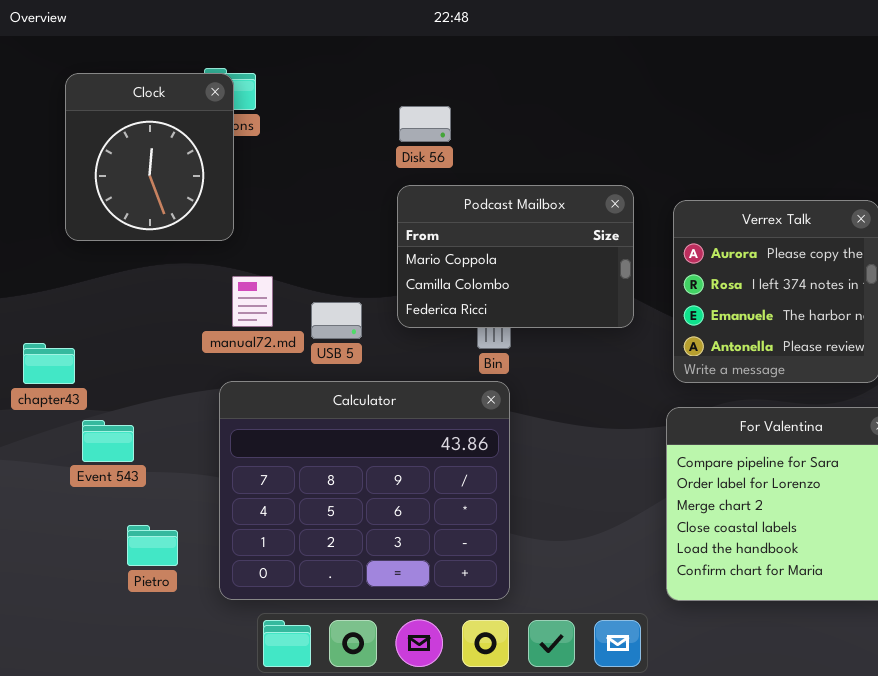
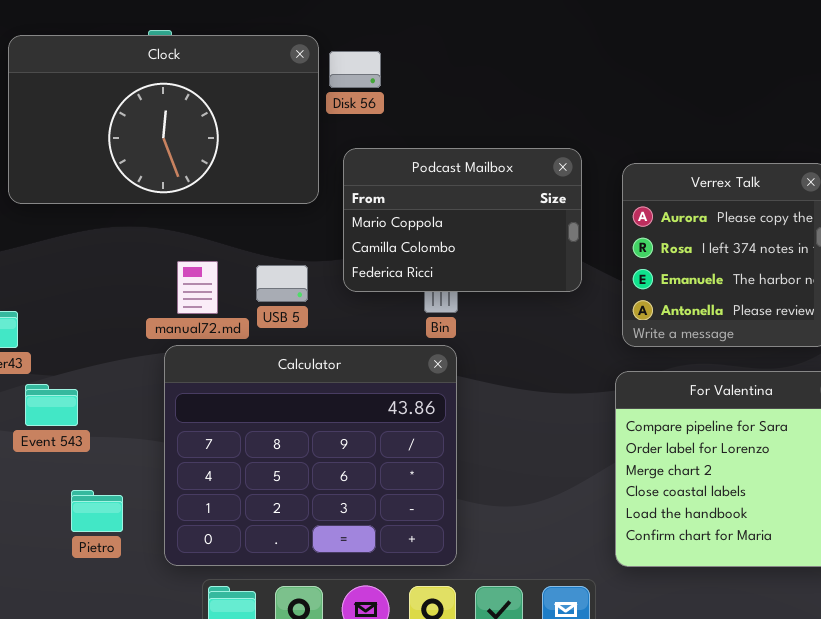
Clock: [65,73,234,241] -> [8,35,319,204], resized
Disk 56: [399,106,451,142] -> [329,51,381,88], moved
manual72.md: [232,276,273,327] -> [177,261,218,314], moved

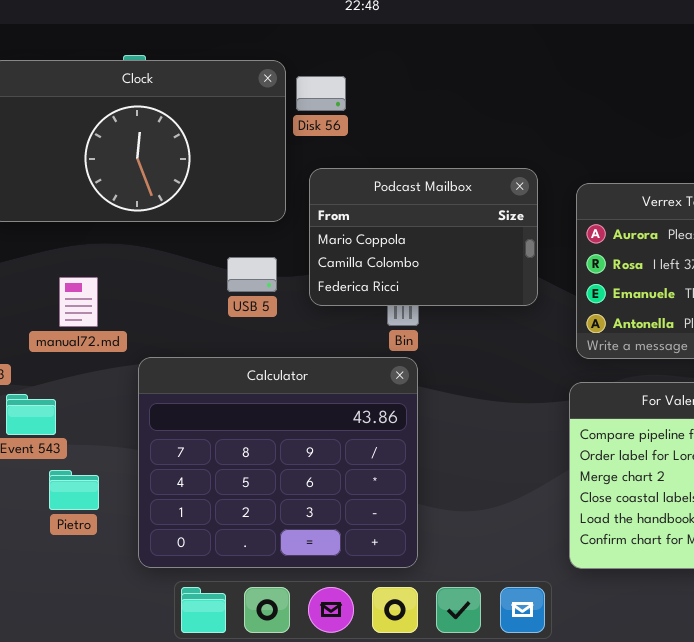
manual72.md: [177,261,218,314] -> [59,277,98,327], moved
USB 5: [256,265,308,302] -> [227,257,277,292], moved
Pietro: [71,490,123,532] -> [49,470,99,510], moved

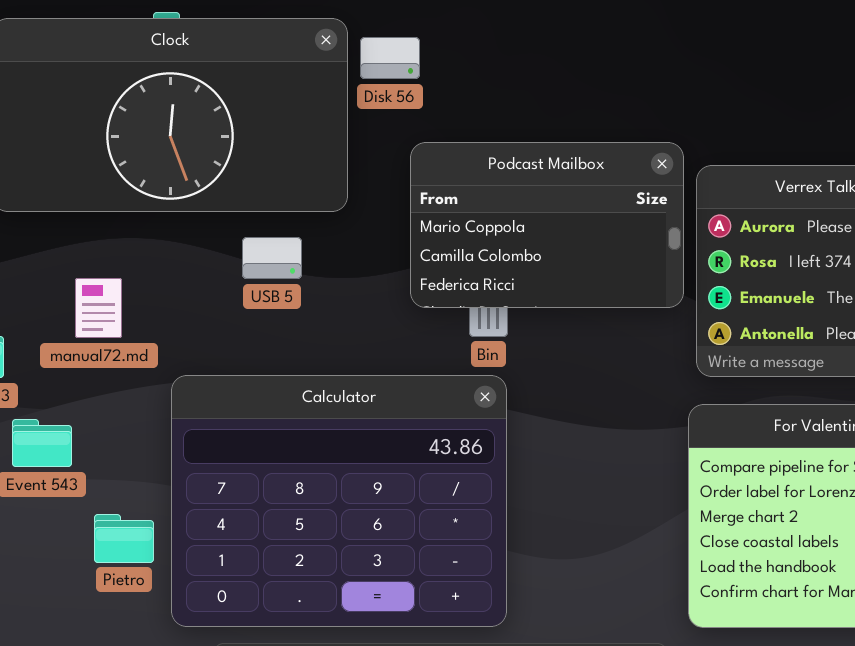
Podcast Mailbox: [309,168,538,306] -> [410,142,684,308], moved
USB 5: [227,257,277,292] -> [242,237,302,279], moved
Pietro: [49,470,99,510] -> [94,514,154,563], moved

